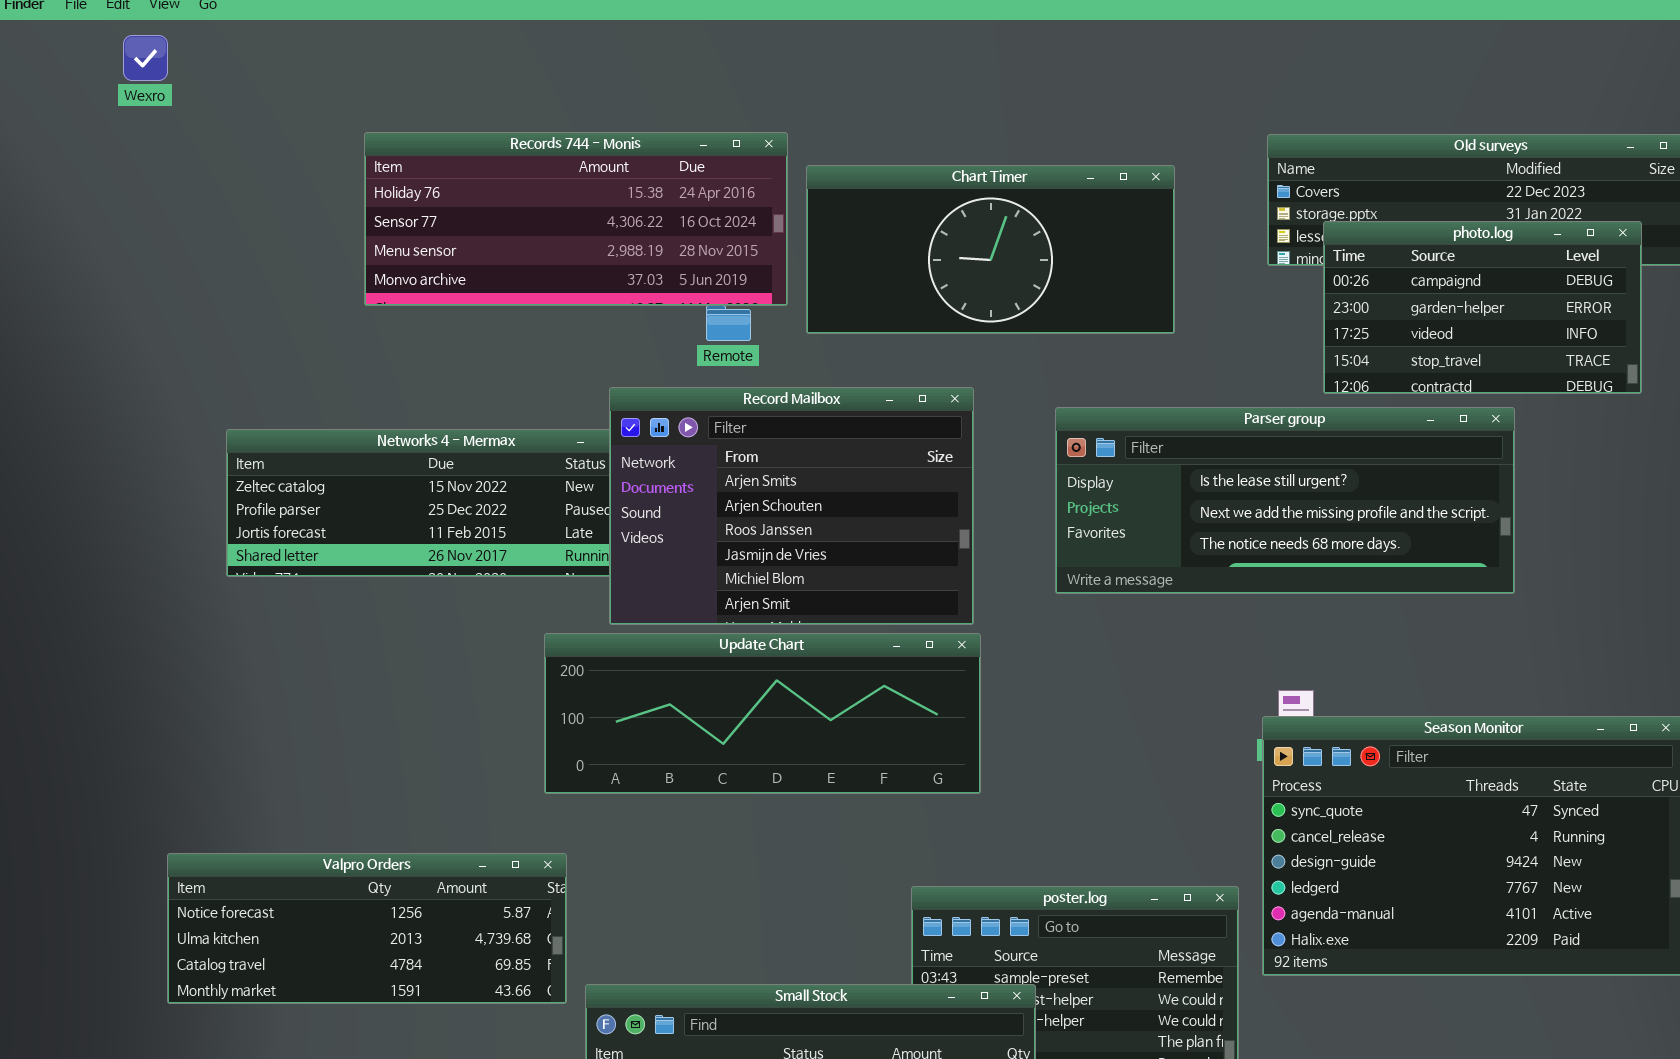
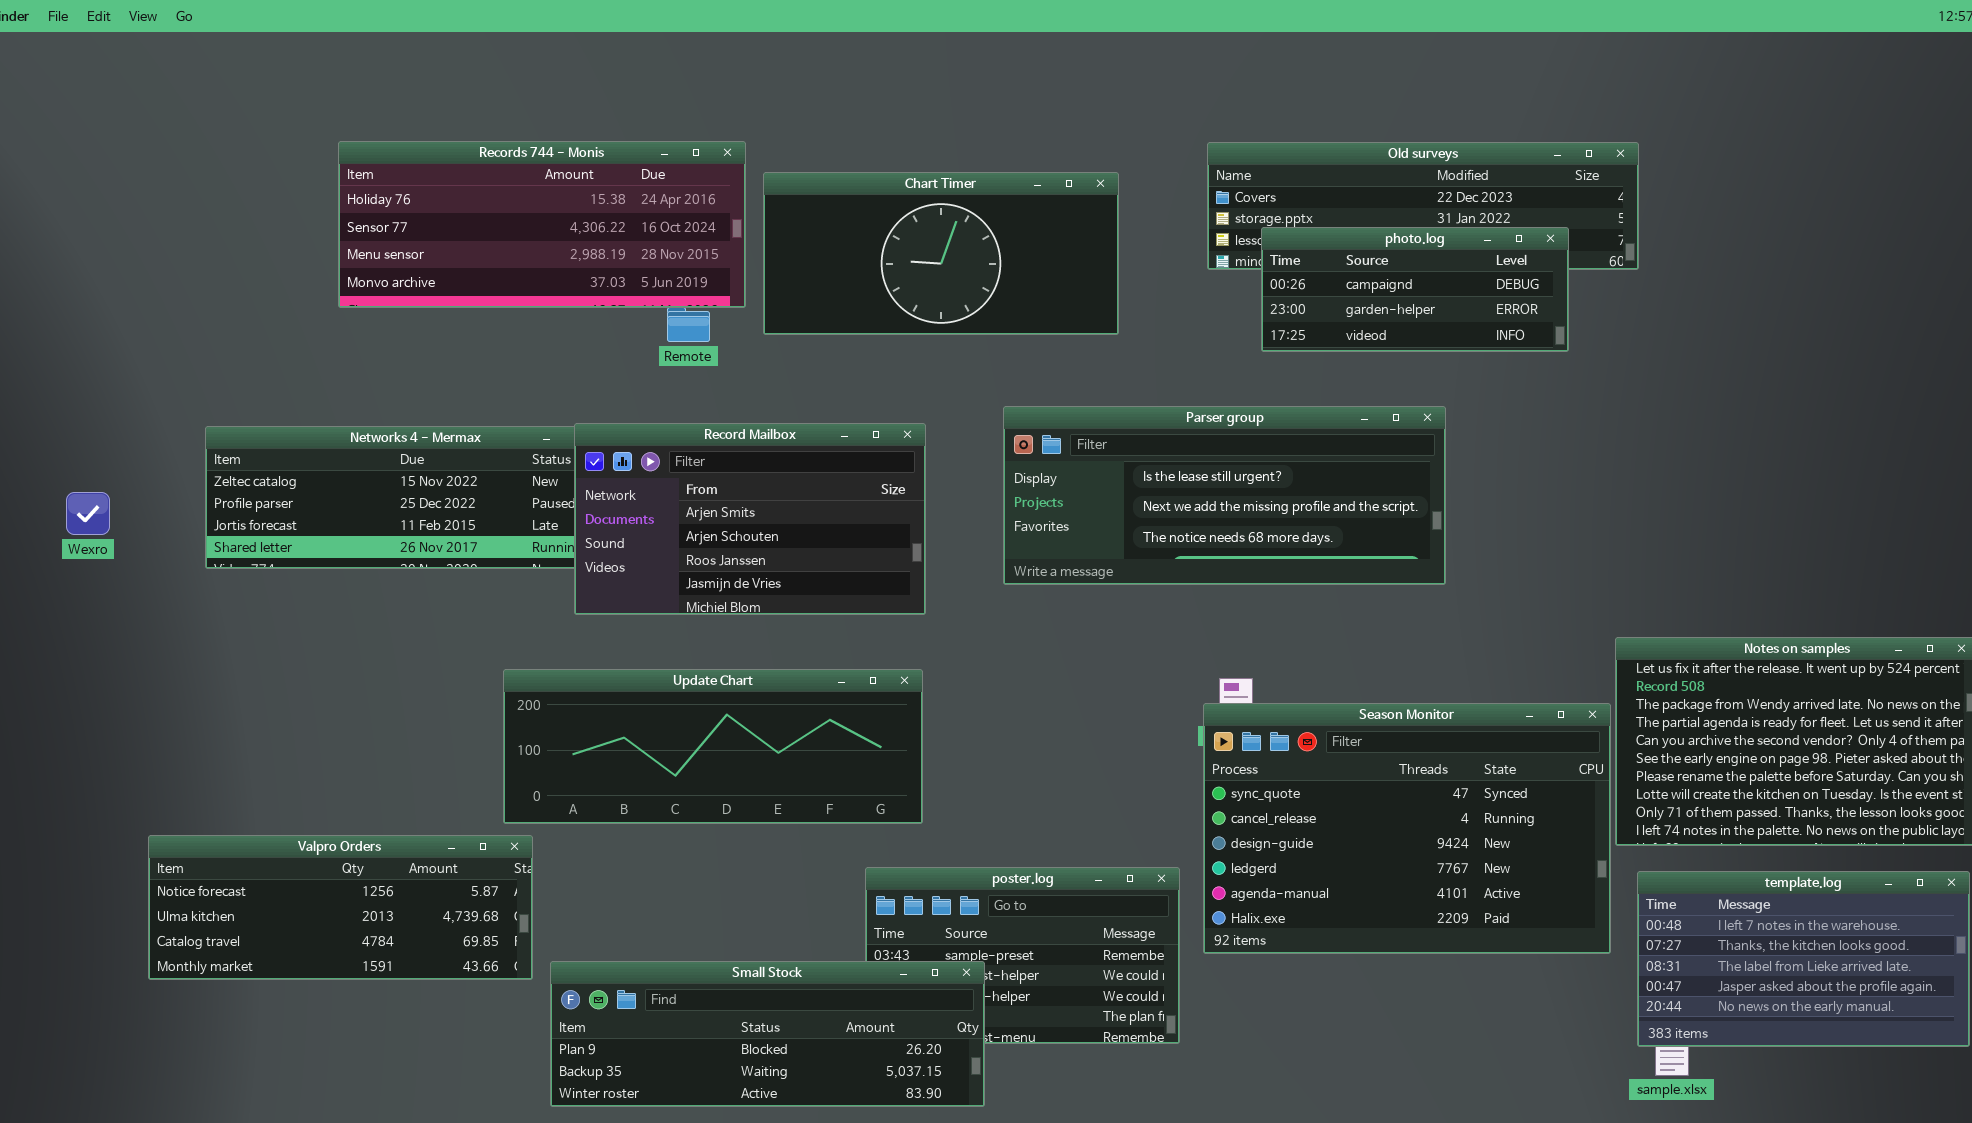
Wexro: [123,35,168,81] -> [66,492,110,535], moved
photo.log: [1323,221,1642,394] -> [1261,227,1569,352], resized
Record Mailbox: [609,387,974,625] -> [574,423,926,615], resized
Update Chart: [544,633,981,794] -> [503,669,923,824], moved

